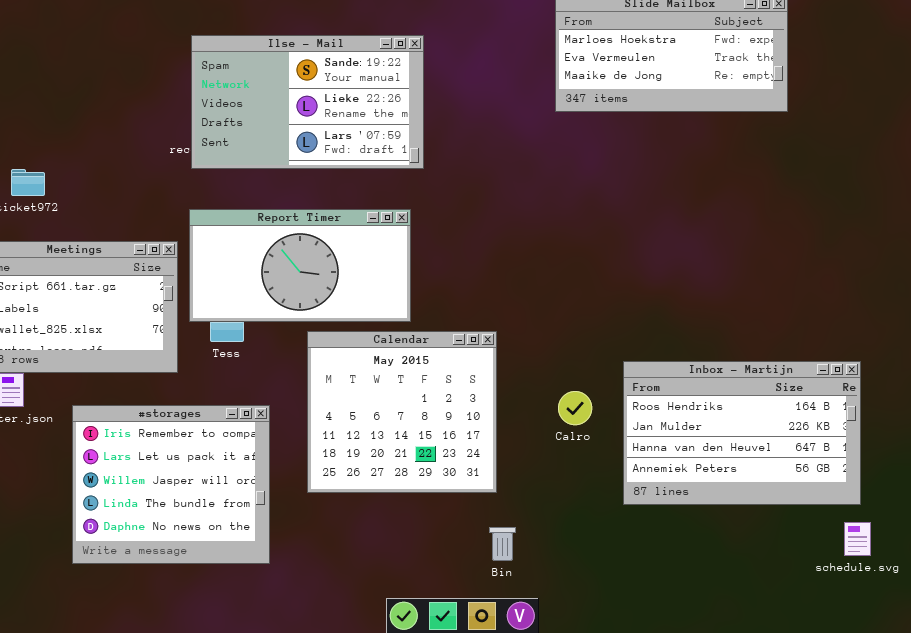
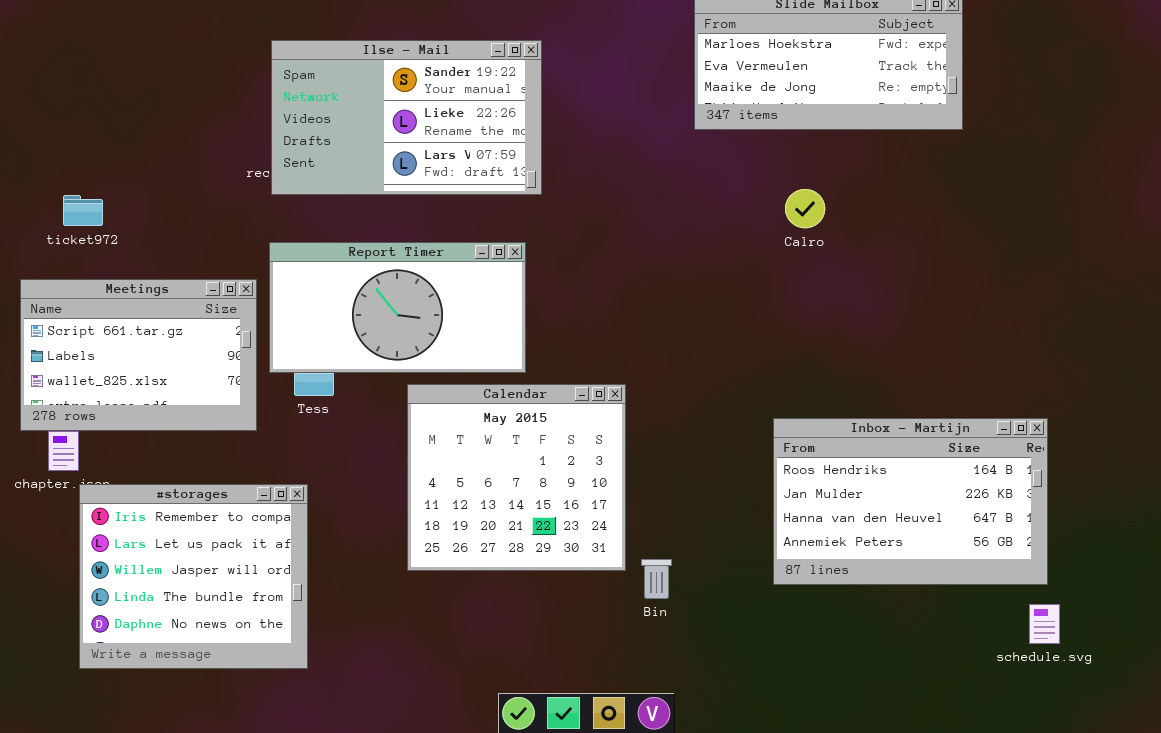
Calro: [558,391,592,425] -> [785,189,825,228], moved
#storages: [72,405,270,564] -> [79,484,308,669], moved
Bin: [489,527,516,561] -> [641,559,672,599], moved

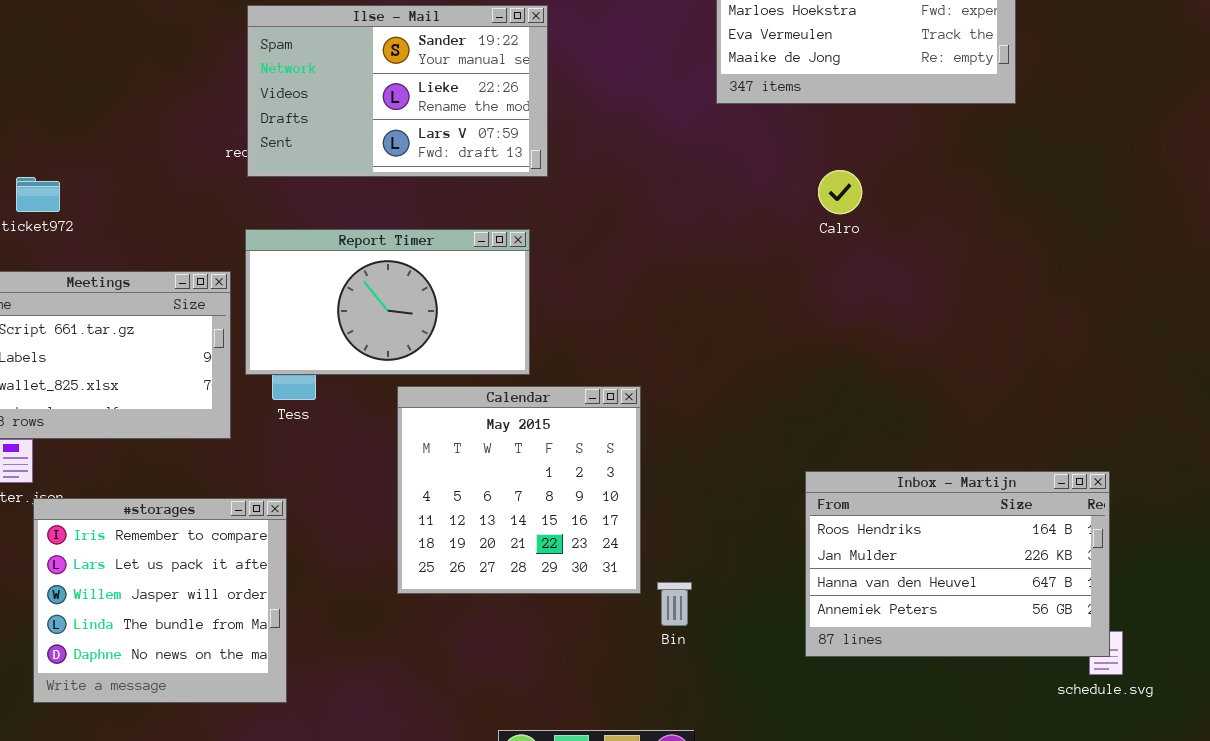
Inbox - Martijn: [773,418,1048,585] -> [805,471,1110,657], moved

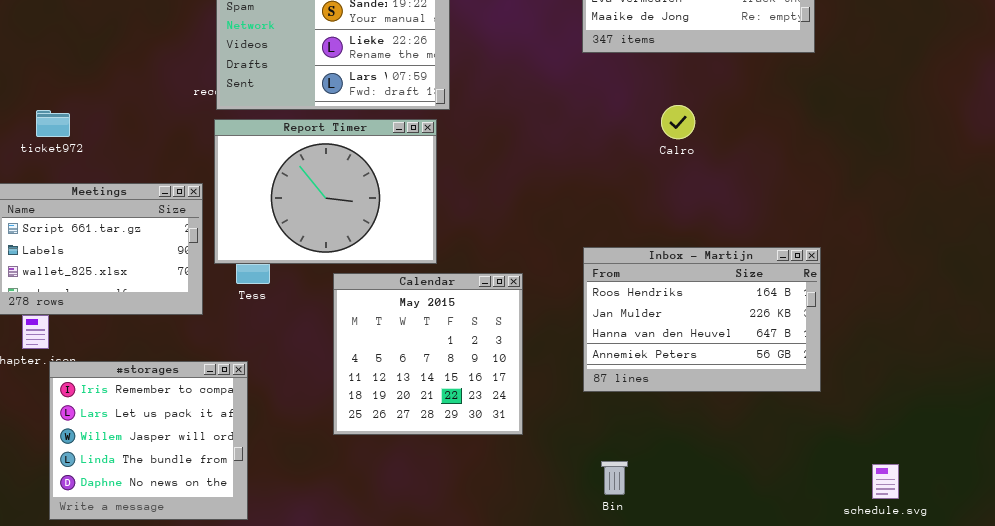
Report Timer: [245,229,530,375] -> [214,119,437,264], resized
Inbox - Martijn: [805,471,1110,657] -> [583,247,821,392], moved
Bin: [657,582,692,626] -> [601,461,628,495], moved

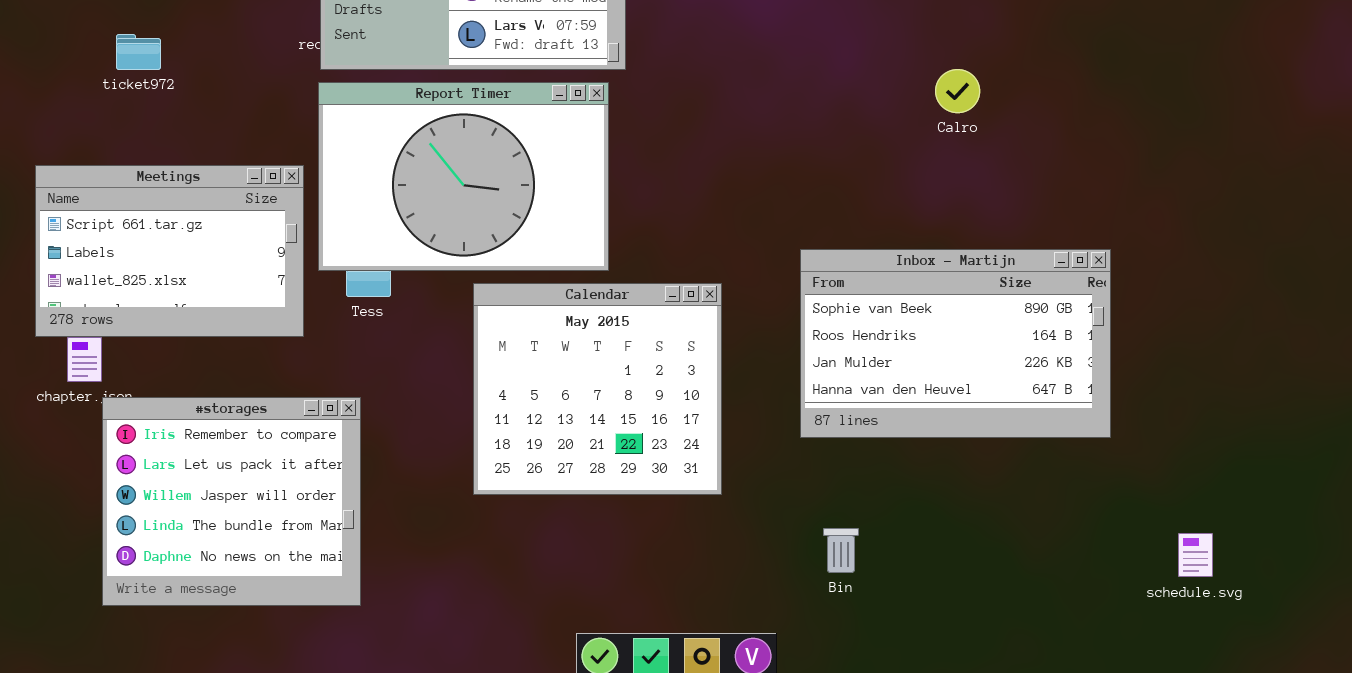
Calro: [661,105,695,139] -> [935,69,980,113], moved
ticket972: [36,110,70,137] -> [116,34,161,70], moved
Inbox - Martijn: [583,247,821,392] -> [800,249,1111,438], scrolled up 1 row

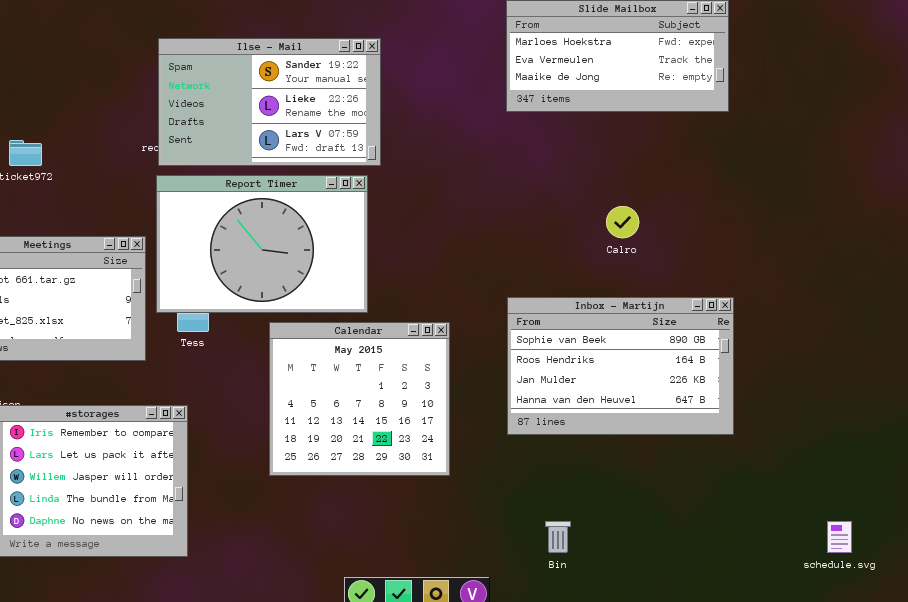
Calro: [935,69,980,113] -> [606,206,639,238], moved
Bin: [823,528,859,573] -> [545,521,571,553], moved
schedule.svg: [1178,533,1213,577] -> [827,521,852,553], moved

